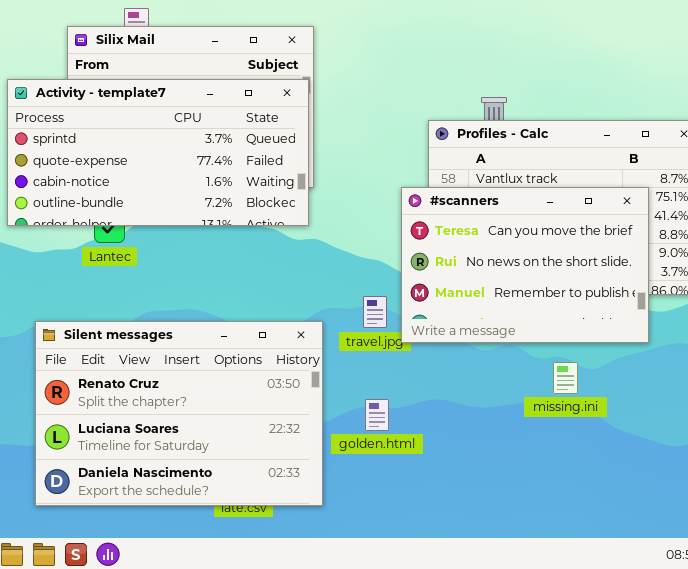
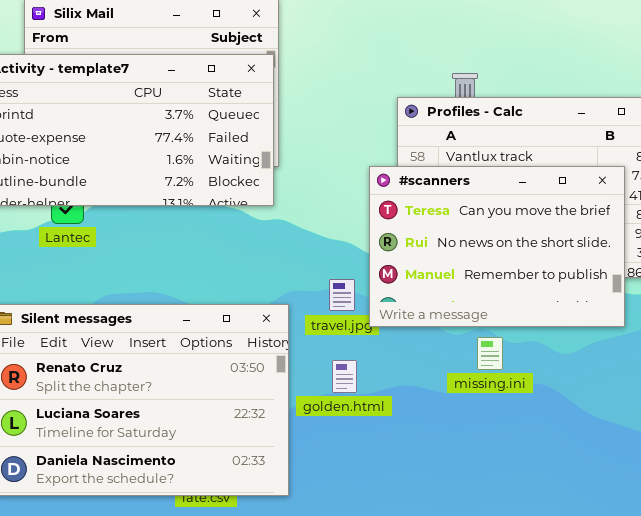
missing.ini: [553,362,578,394] -> [477,337,503,370], moved
golden.html: [365,399,389,431] -> [332,360,357,393], moved

